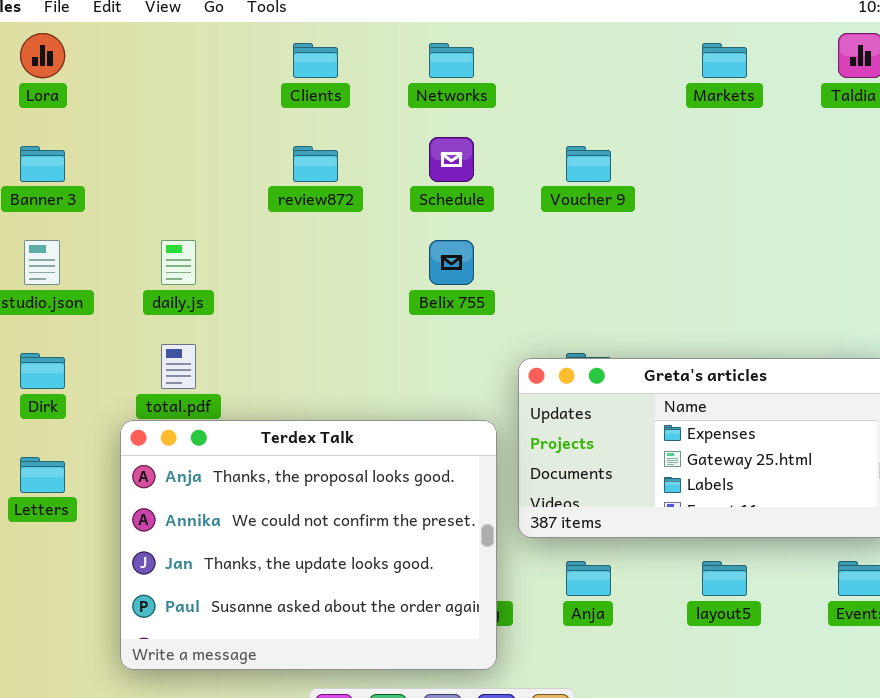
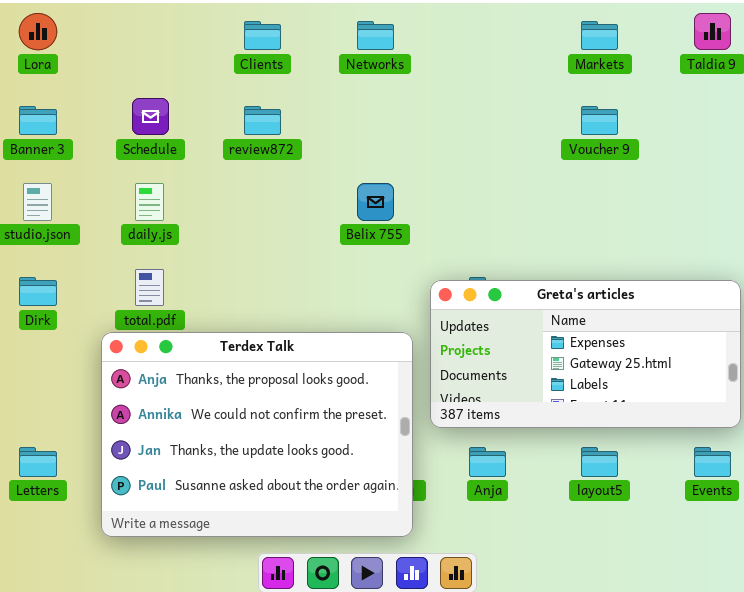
Schedule: [429,137,474,182] -> [132,98,169,135], moved
Voucher 9: [566,146,611,182] -> [581,106,618,135], moved
Letters: [20,457,65,493] -> [19,447,57,477], moved

